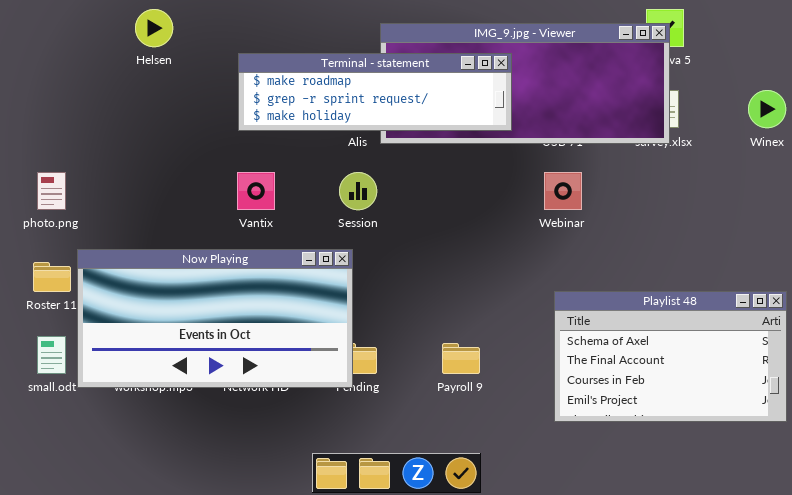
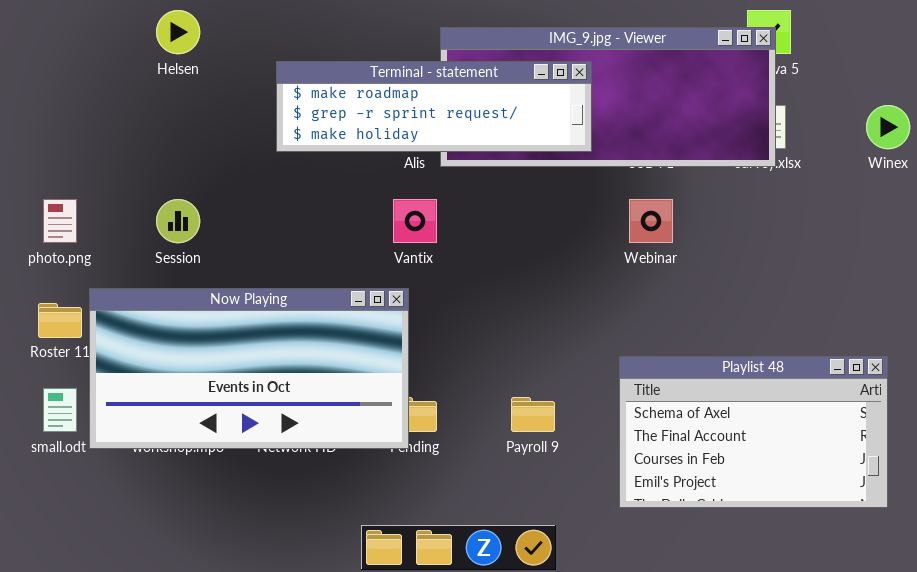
Vantix: [237,172,275,210] -> [393,199,437,243], moved
Session: [339,172,377,210] -> [156,199,200,243], moved
Playlist 48: [554,291,787,422] -> [619,356,888,508], moved

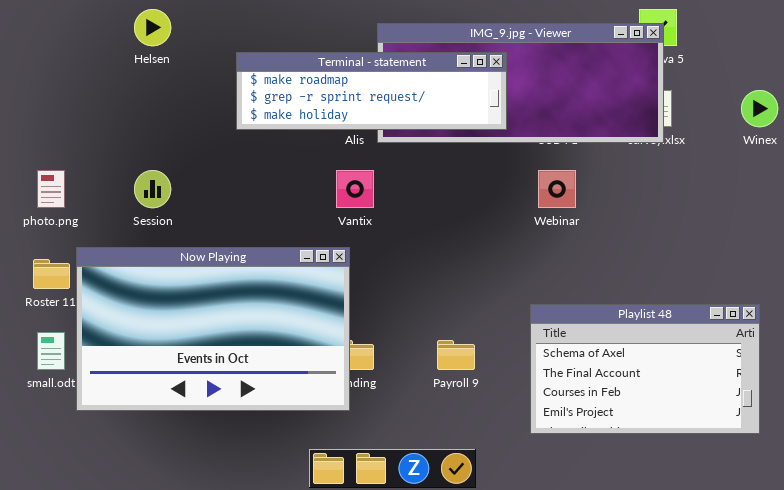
Now Playing: [89,288,409,449] -> [76,247,350,411], resized

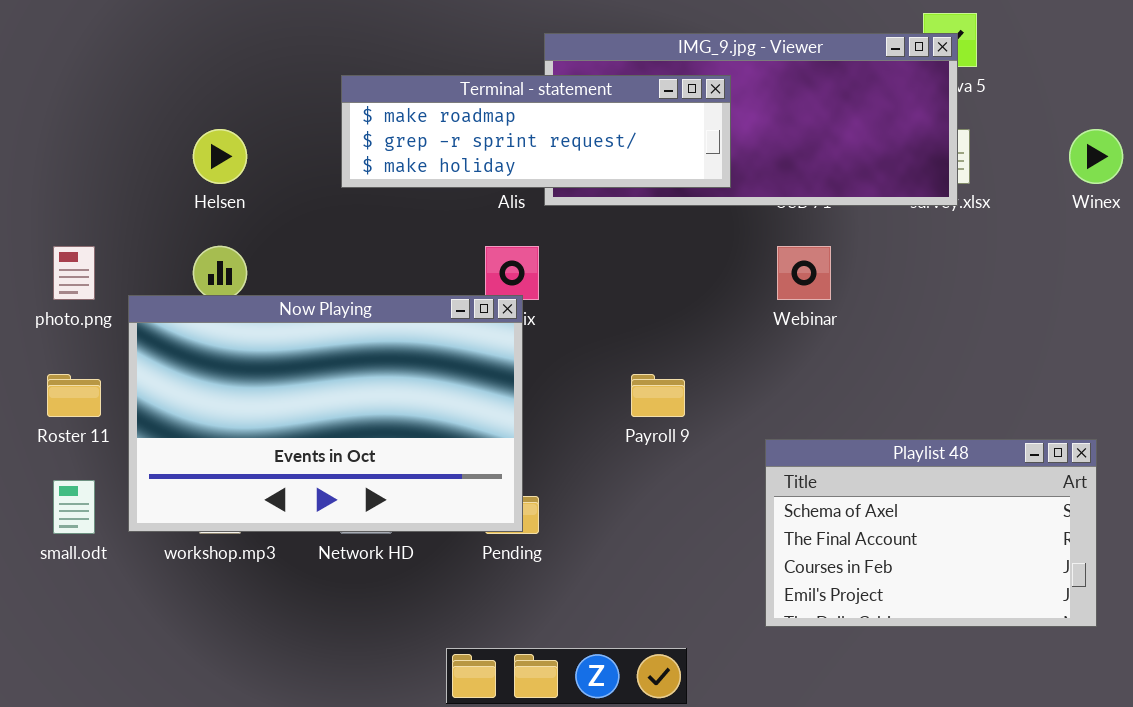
Helsen: [134,9,171,46] -> [193,129,247,184], moved
Now Playing: [76,247,350,411] -> [128,295,523,532], moved
Payroll 9: [437,340,475,370] -> [631,374,685,417], moved

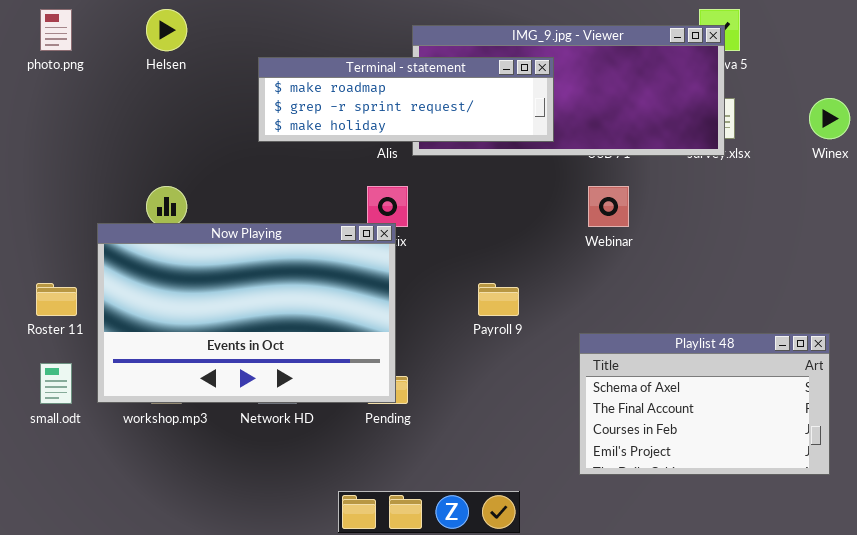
Helsen: [193,129,247,184] -> [146,9,187,51], moved
photo.png: [53,246,95,300] -> [40,9,72,51], moved

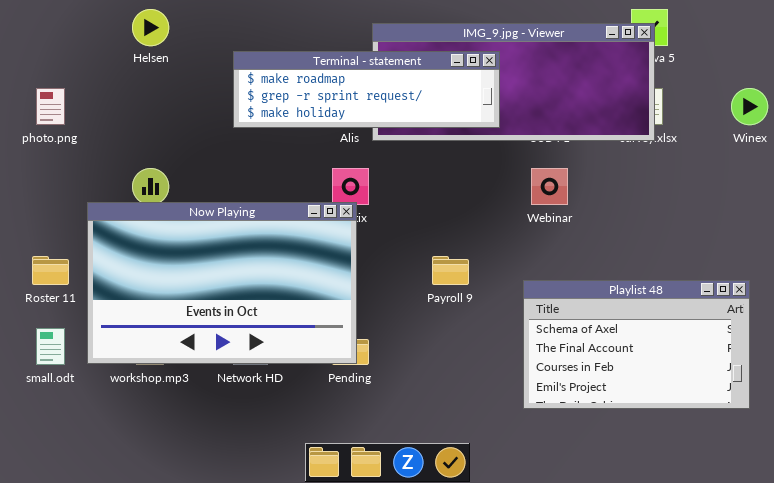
photo.png: [40,9,72,51] -> [36,88,65,125], moved
Playlist 48: [579,333,830,475] -> [523,280,750,409], moved

